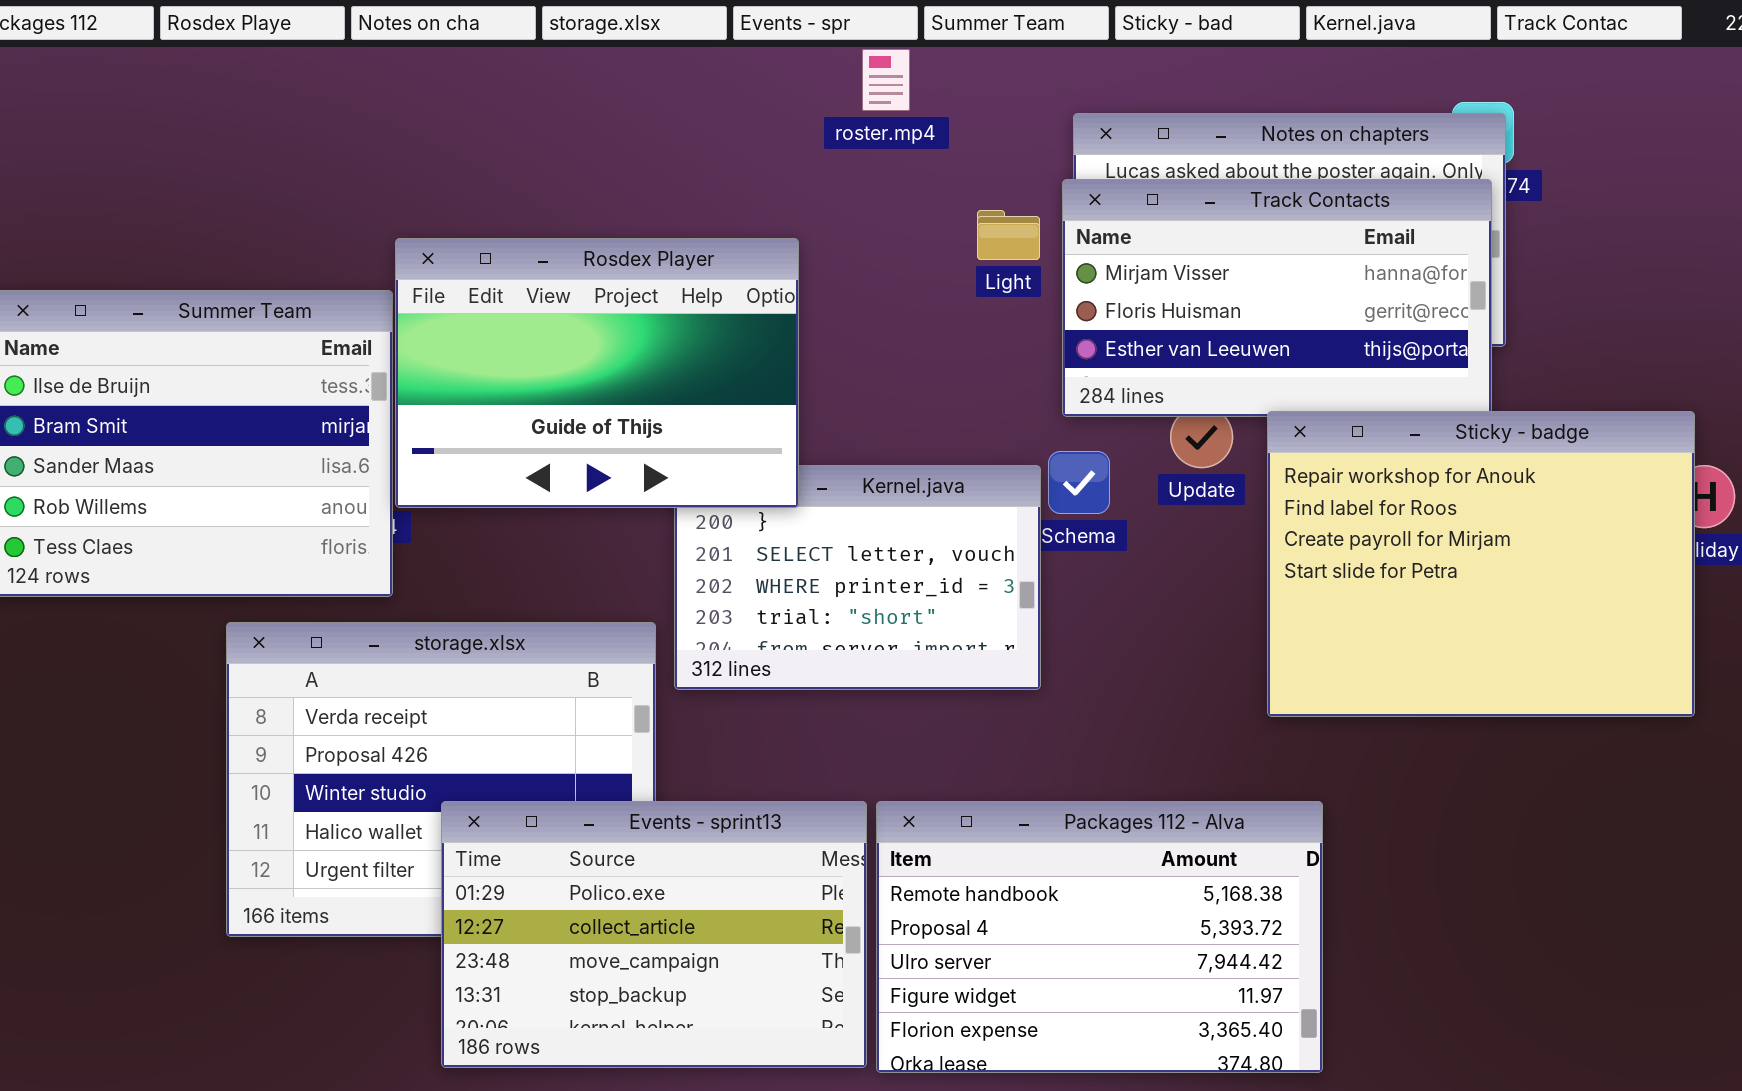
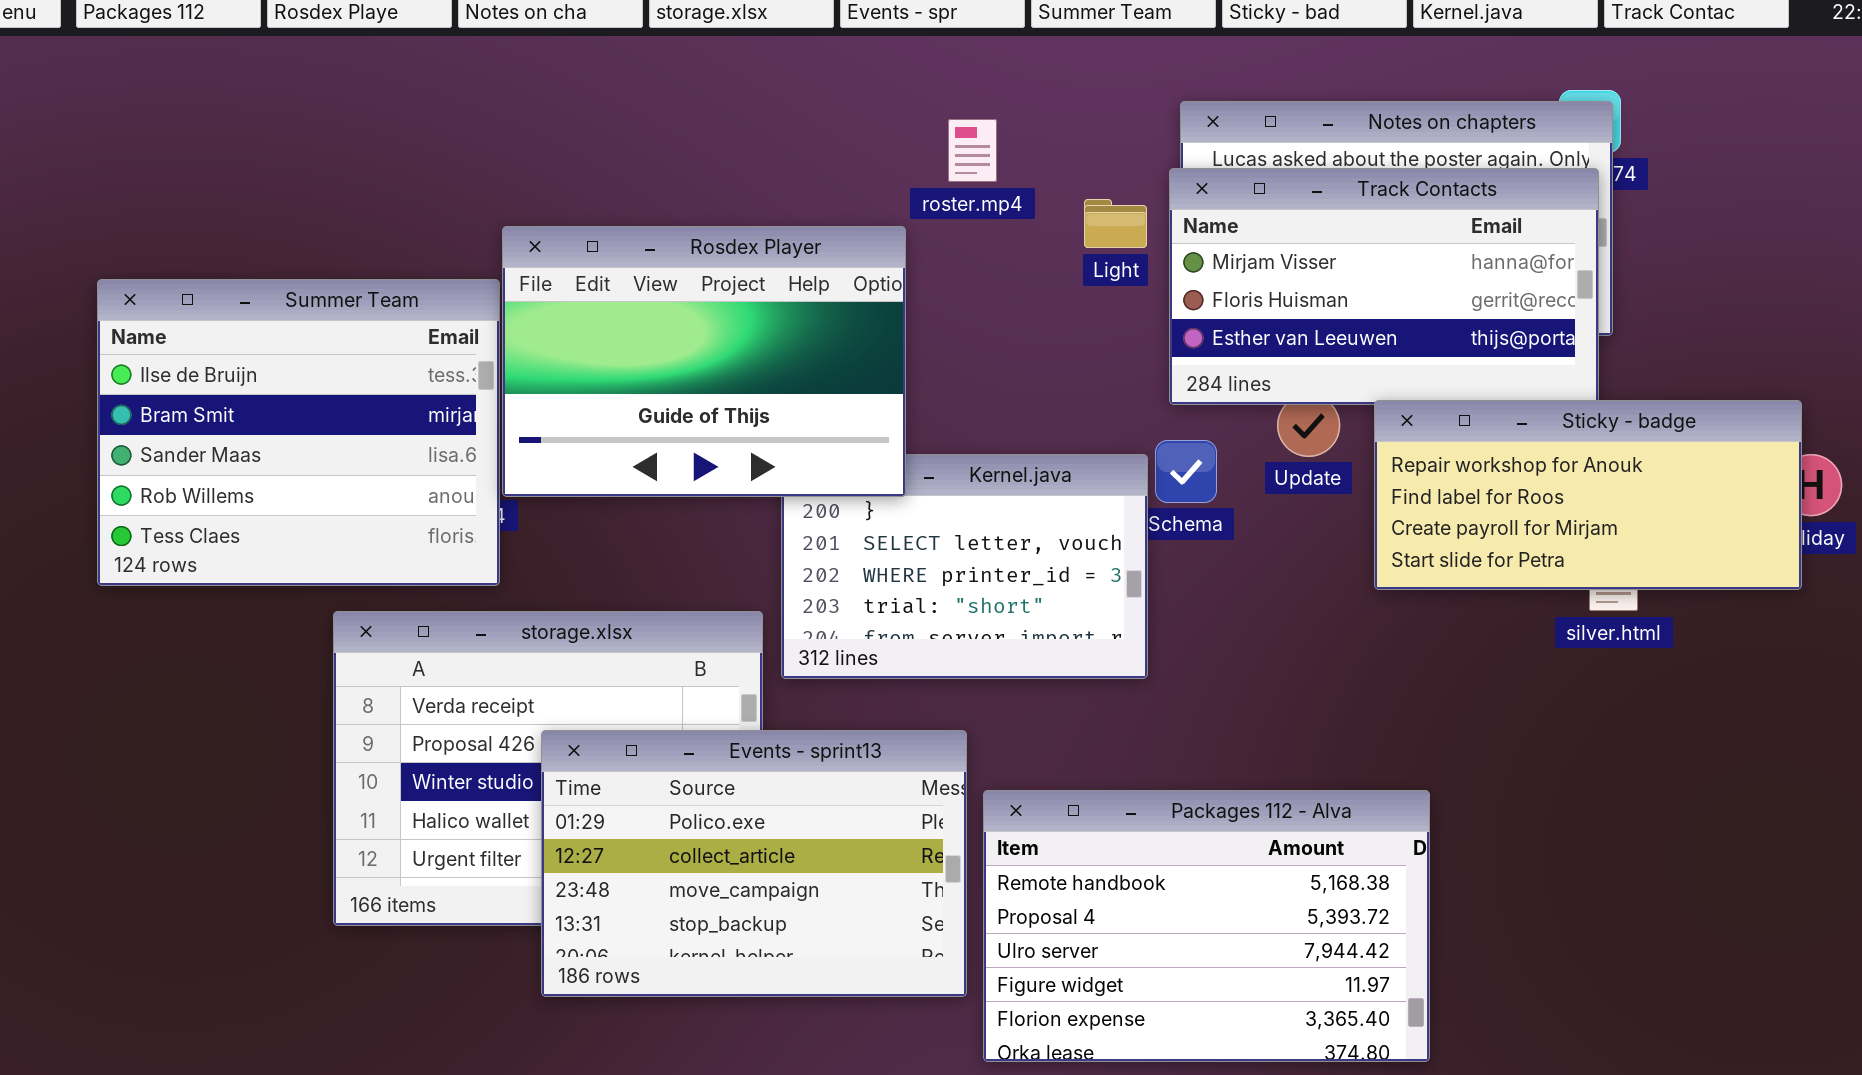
roster.mp4: [862,49,910,111] -> [948,119,997,182], moved
Sticky - badge: [1267,411,1695,717] -> [1374,400,1802,590], resized
Events - sprint13: [441,801,867,1068] -> [541,730,967,997], moved

